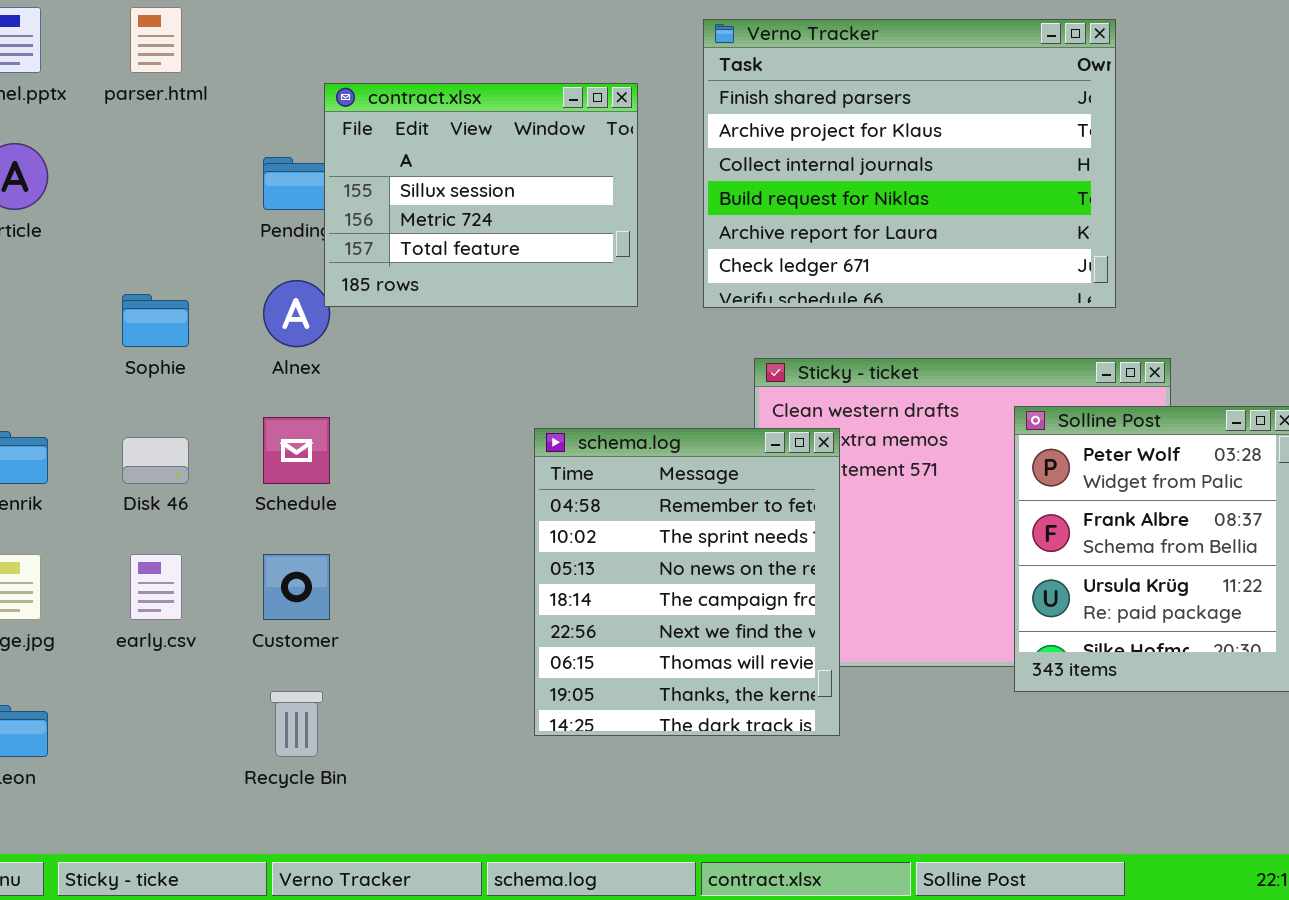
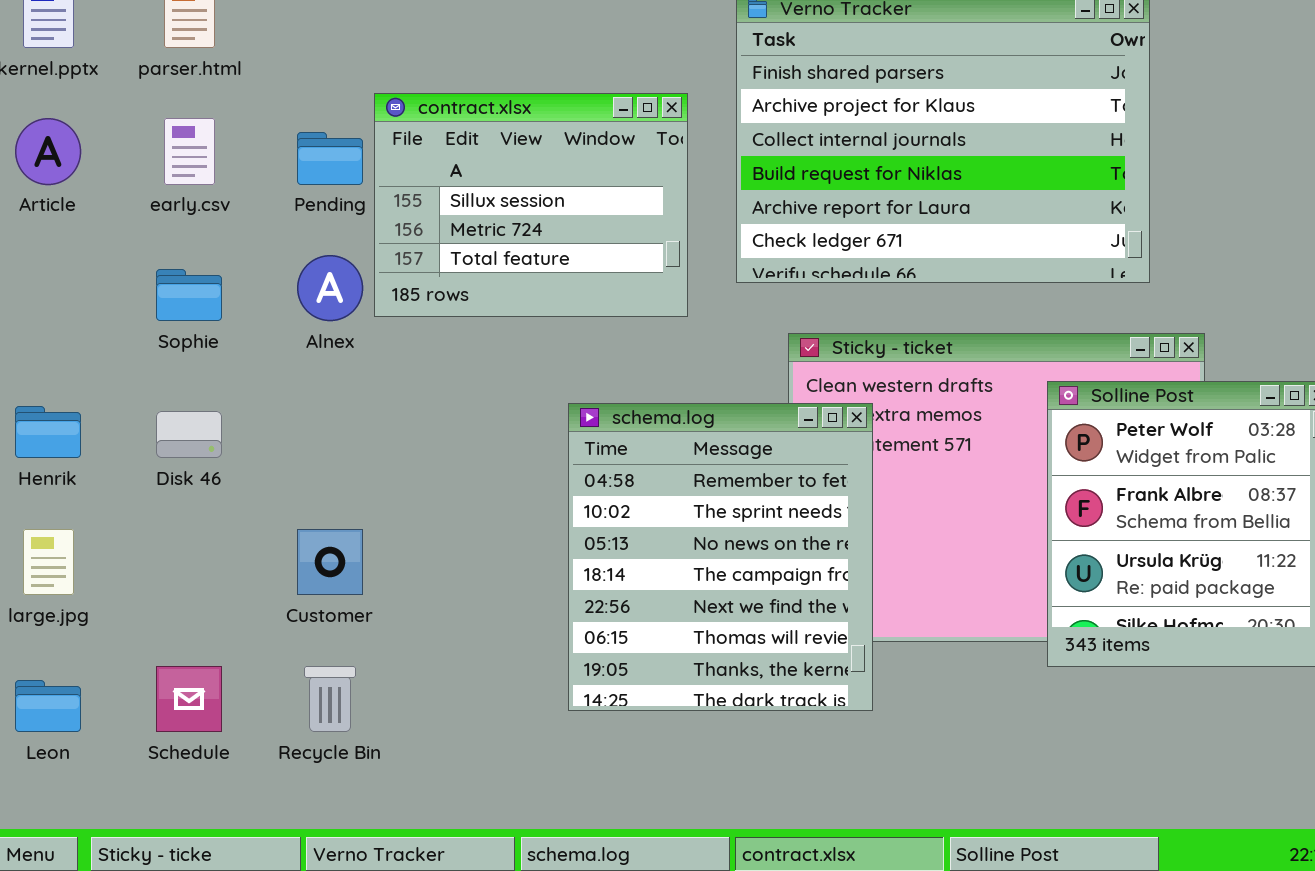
contract.xlsx: [324,83,638,307] -> [374,93,688,317], moved
Schedule: [263,417,330,484] -> [156,666,222,732], moved
early.csv: [130,554,182,620] -> [164,118,215,185], moved

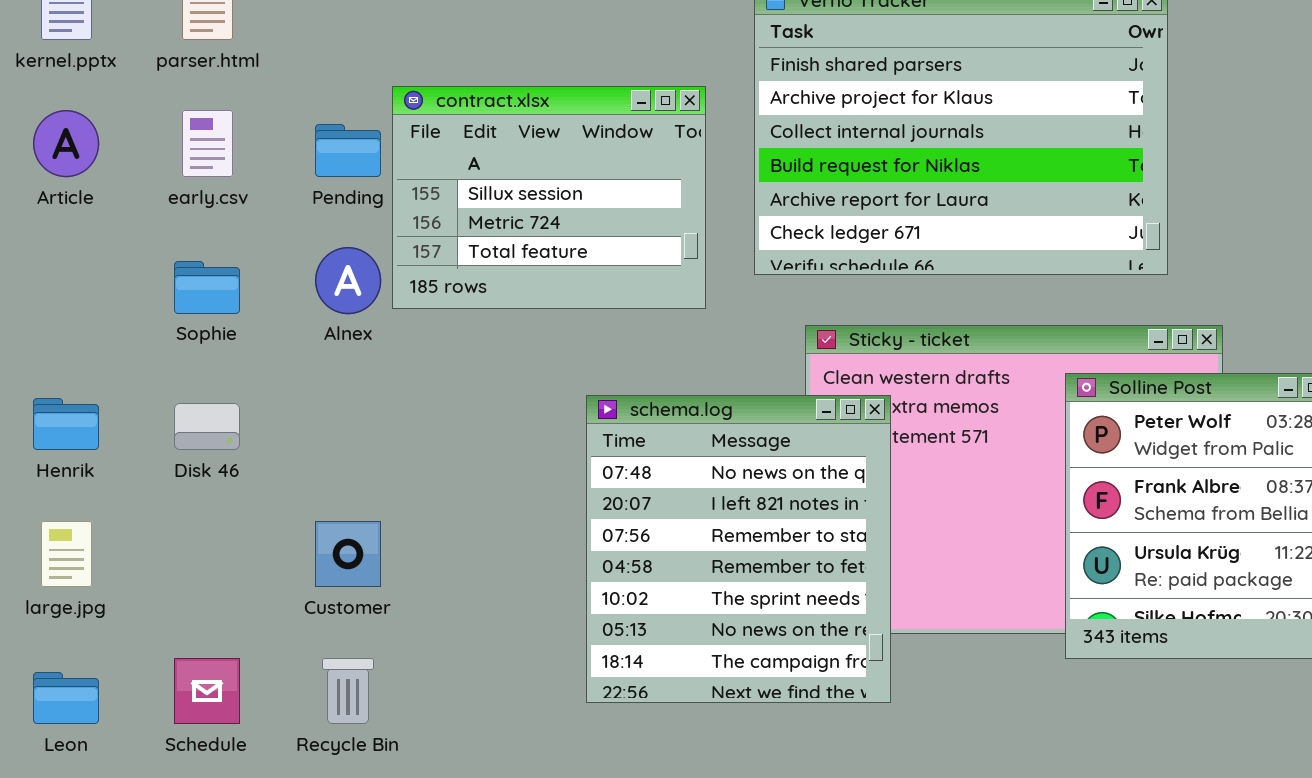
schema.log: [568,403,873,711] -> [586,395,891,703], scrolled up 3 rows

